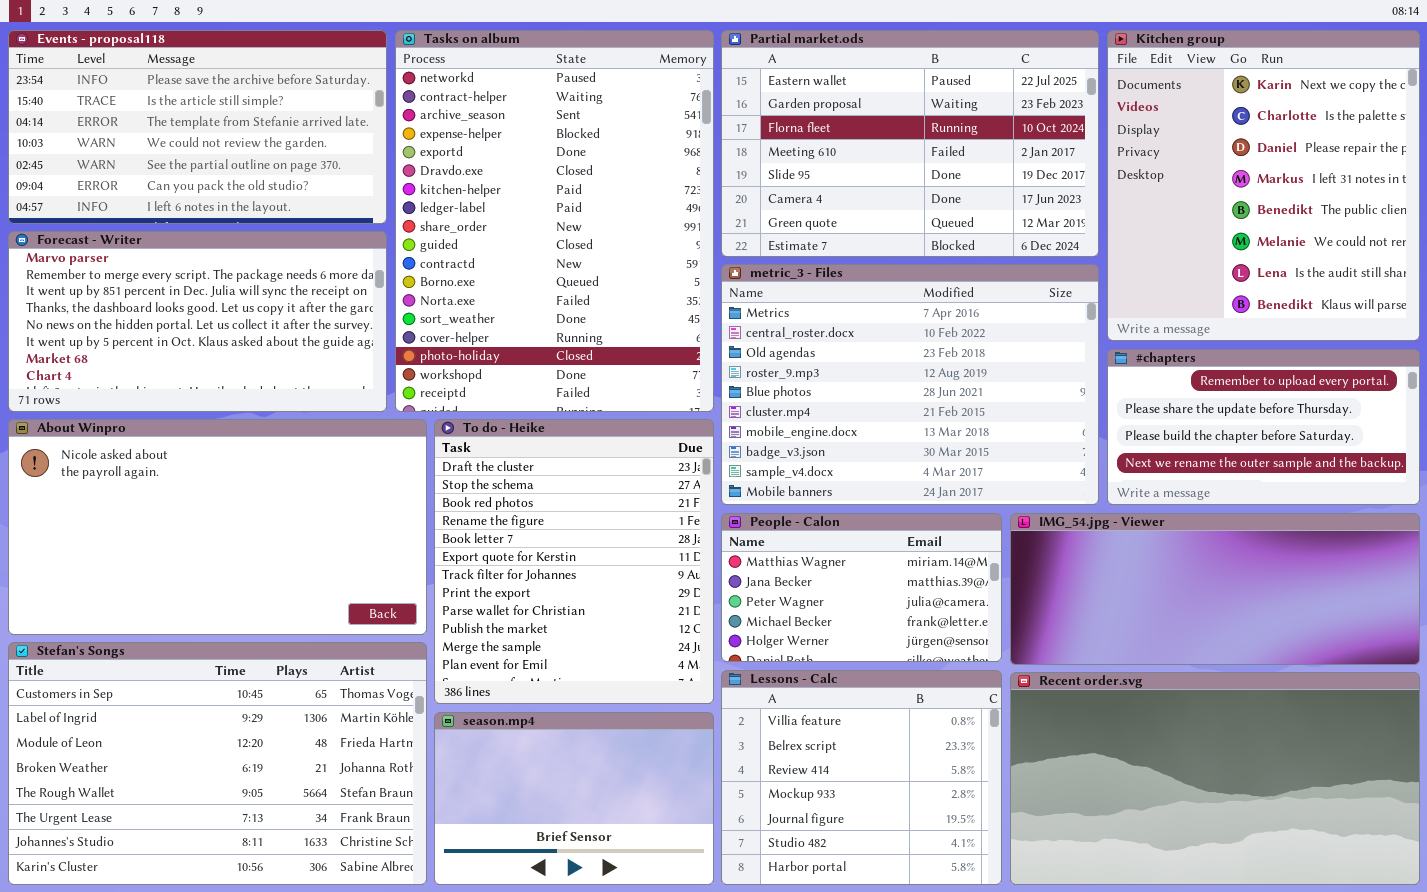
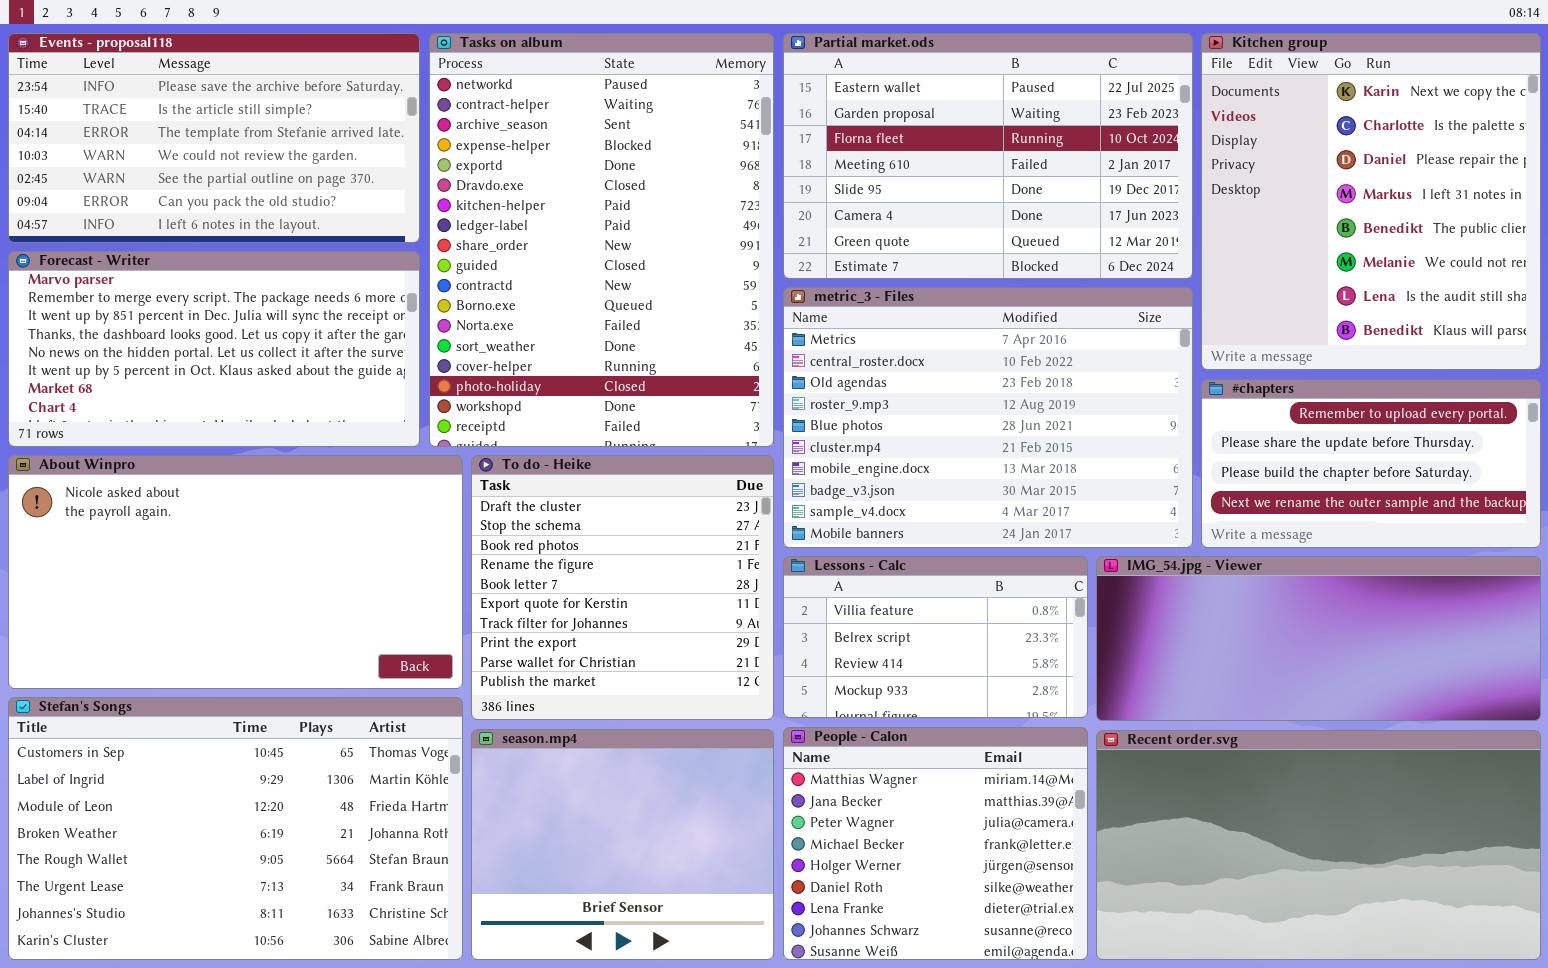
To do - Heike: [434,419,714,704] -> [471,455,774,720], resized
People - Calon: [721,513,1002,662] -> [783,727,1088,960], moved, resized
Lessons - Calc: [721,670,1002,885] -> [783,556,1088,718], moved, resized
season.mp4: [434,712,714,885] -> [471,729,774,960], resized

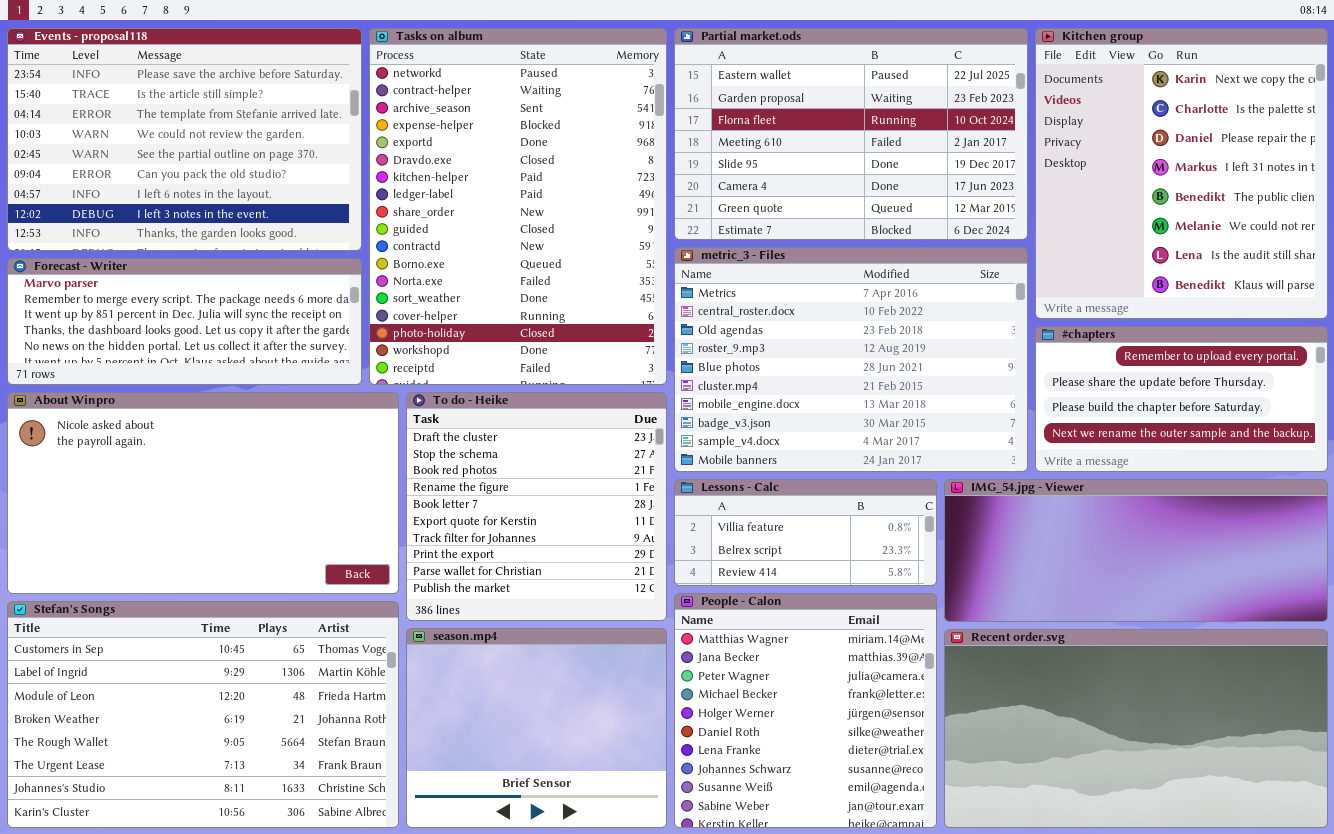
Events - proposal118: [8,33,420,243] -> [7,28,362,251], resized
Forecast - Writer: [8,251,420,447] -> [7,258,362,385], resized
Lessons - Calc: [783,556,1088,718] -> [674,479,937,586], resized
People - Calon: [783,727,1088,960] -> [674,593,937,828], resized

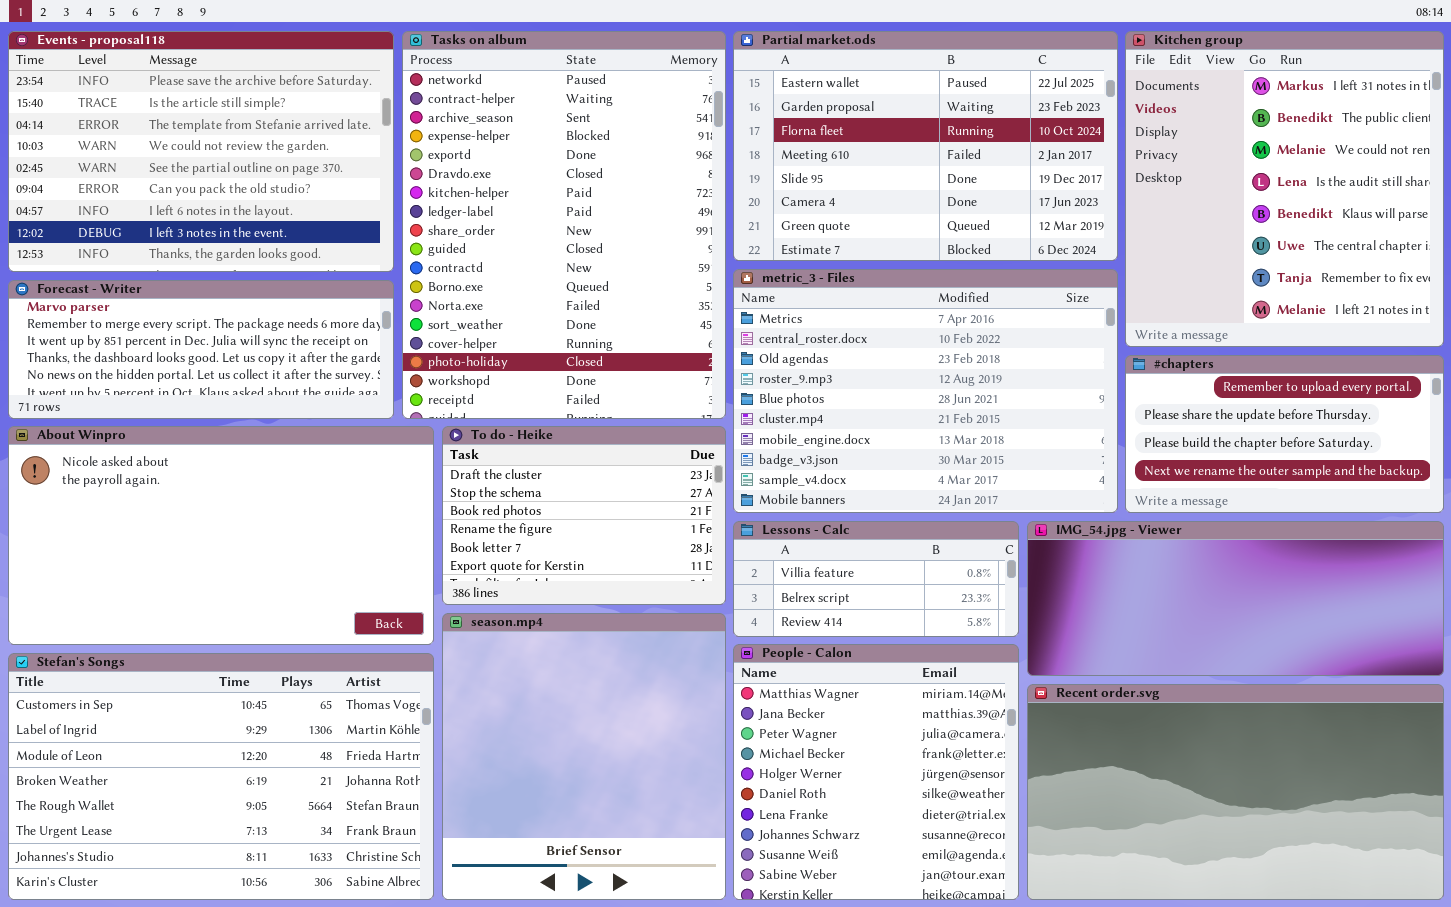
Kitchen group: [1035,28,1328,319] -> [1125,31,1444,347], scrolled down 3 rows
To do - Heike: [406,392,667,621] -> [442,426,726,605], resized
season.mp4: [406,628,667,828] -> [442,613,726,900], resized

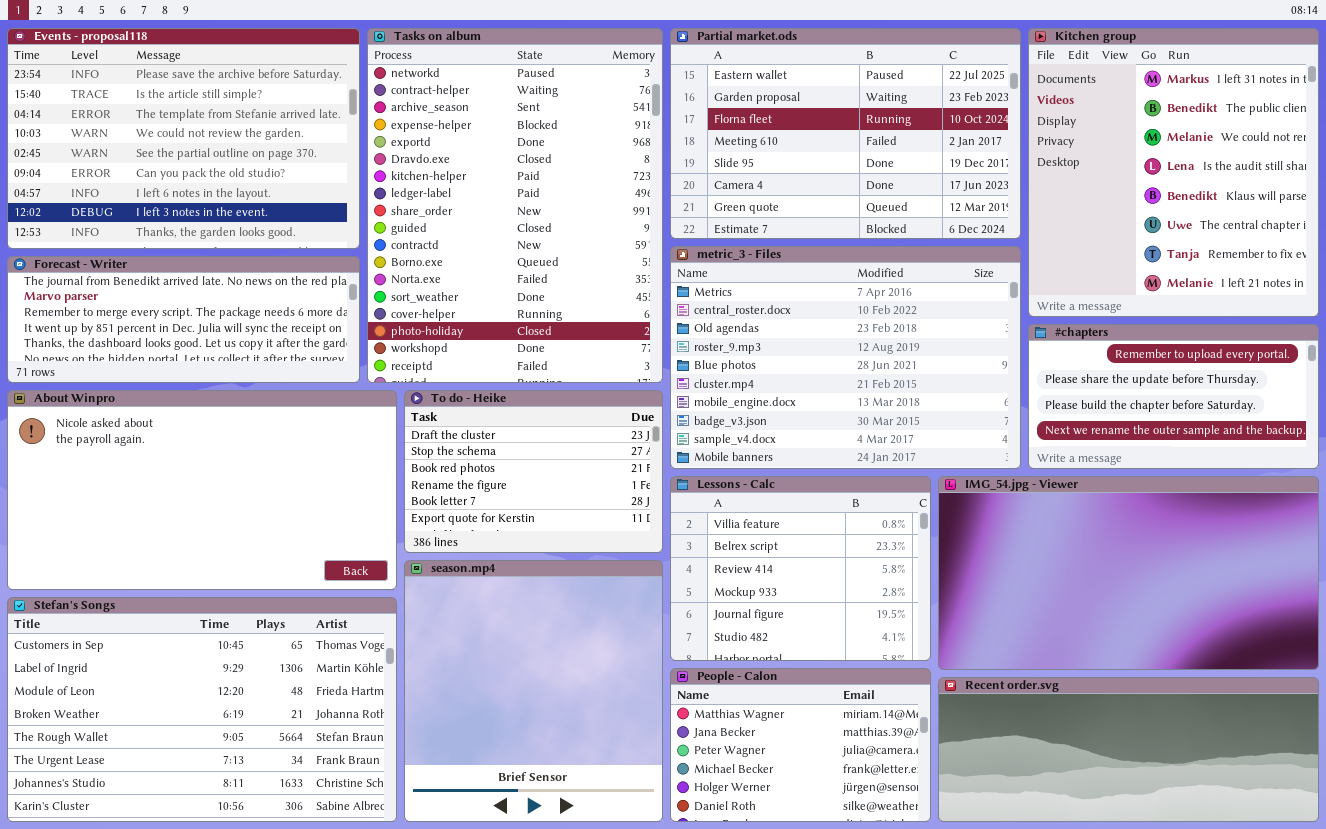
Forecast - Writer: [8,280,394,419] -> [7,256,360,383], scrolled up 1 row
Lessons - Calc: [733,521,1019,637] -> [670,476,931,661], resized
IMG_54.jpg - Viewer: [1027,521,1444,676] -> [938,476,1319,670], resized
People - Calon: [733,644,1019,900] -> [670,668,931,822], resized
Recent order.svg: [1027,684,1444,900] -> [938,677,1319,822], resized

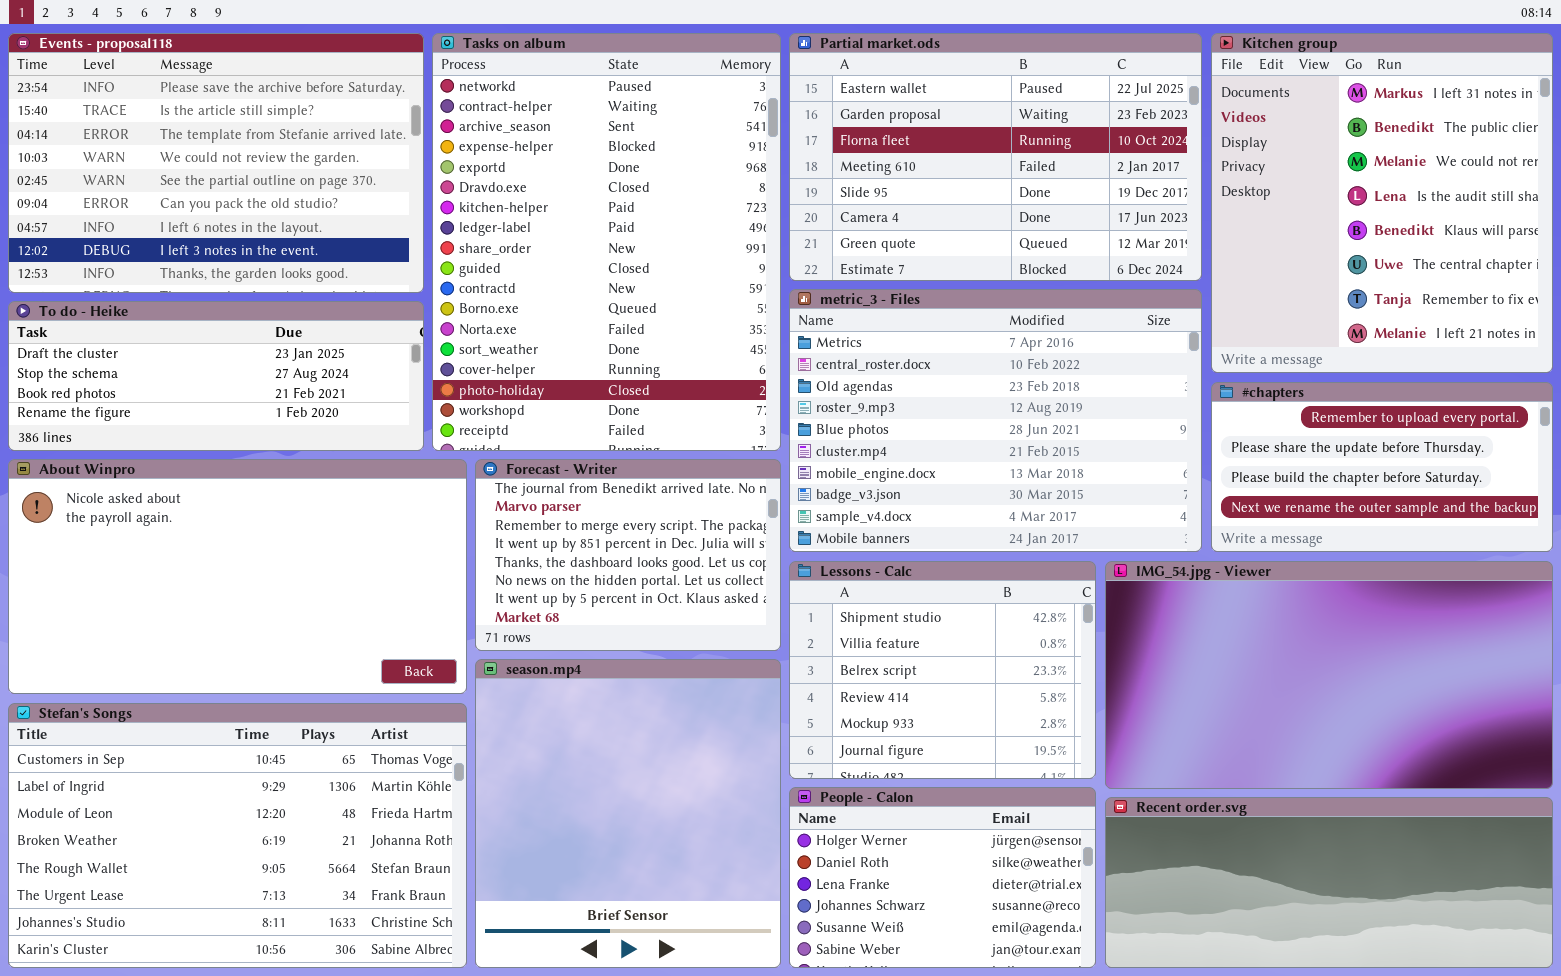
Forecast - Writer: [7,256,360,383] -> [475,459,781,651], moved, resized
To do - Heike: [404,390,663,553] -> [8,301,424,451], moved, resized
Lessons - Calc: [670,476,931,661] -> [789,561,1096,779], scrolled up 1 row
People - Calon: [670,668,931,822] -> [789,787,1096,968], scrolled down 4 rows

